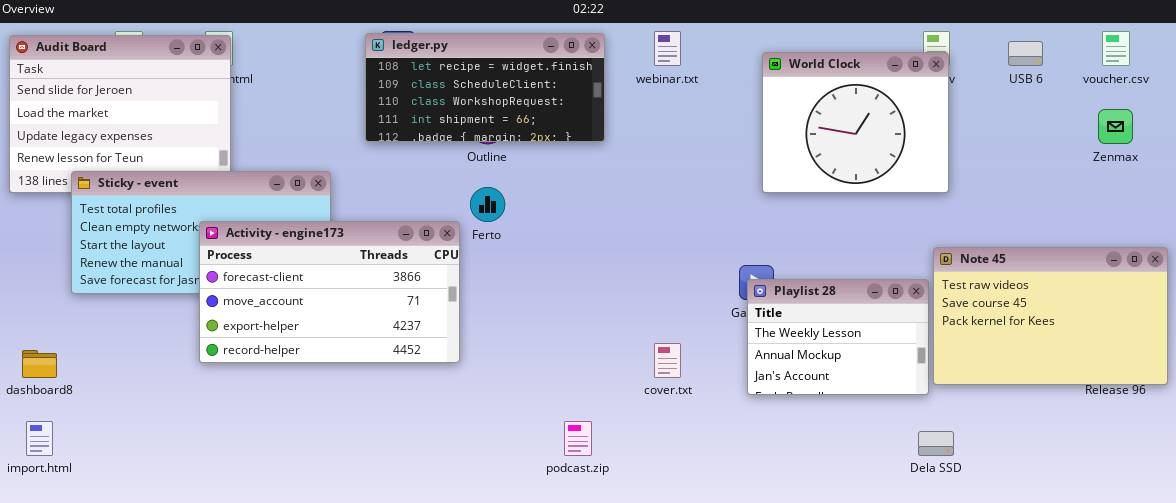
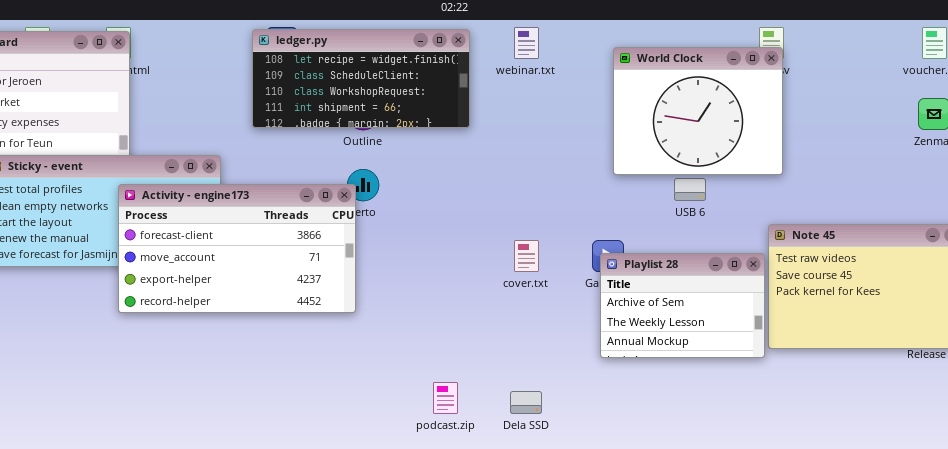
USB 6: [1008,41,1043,66] -> [674,178,706,201], moved
Activity - engine173: [199,221,460,363] -> [118,184,356,313], moved
Playlist 28: [747,279,929,395] -> [600,253,765,358], scrolled up 1 row
cover.txt: [654,343,681,378] -> [514,240,539,272], moved
Dela SSD: [918,431,954,456] -> [510,391,542,414], moved

